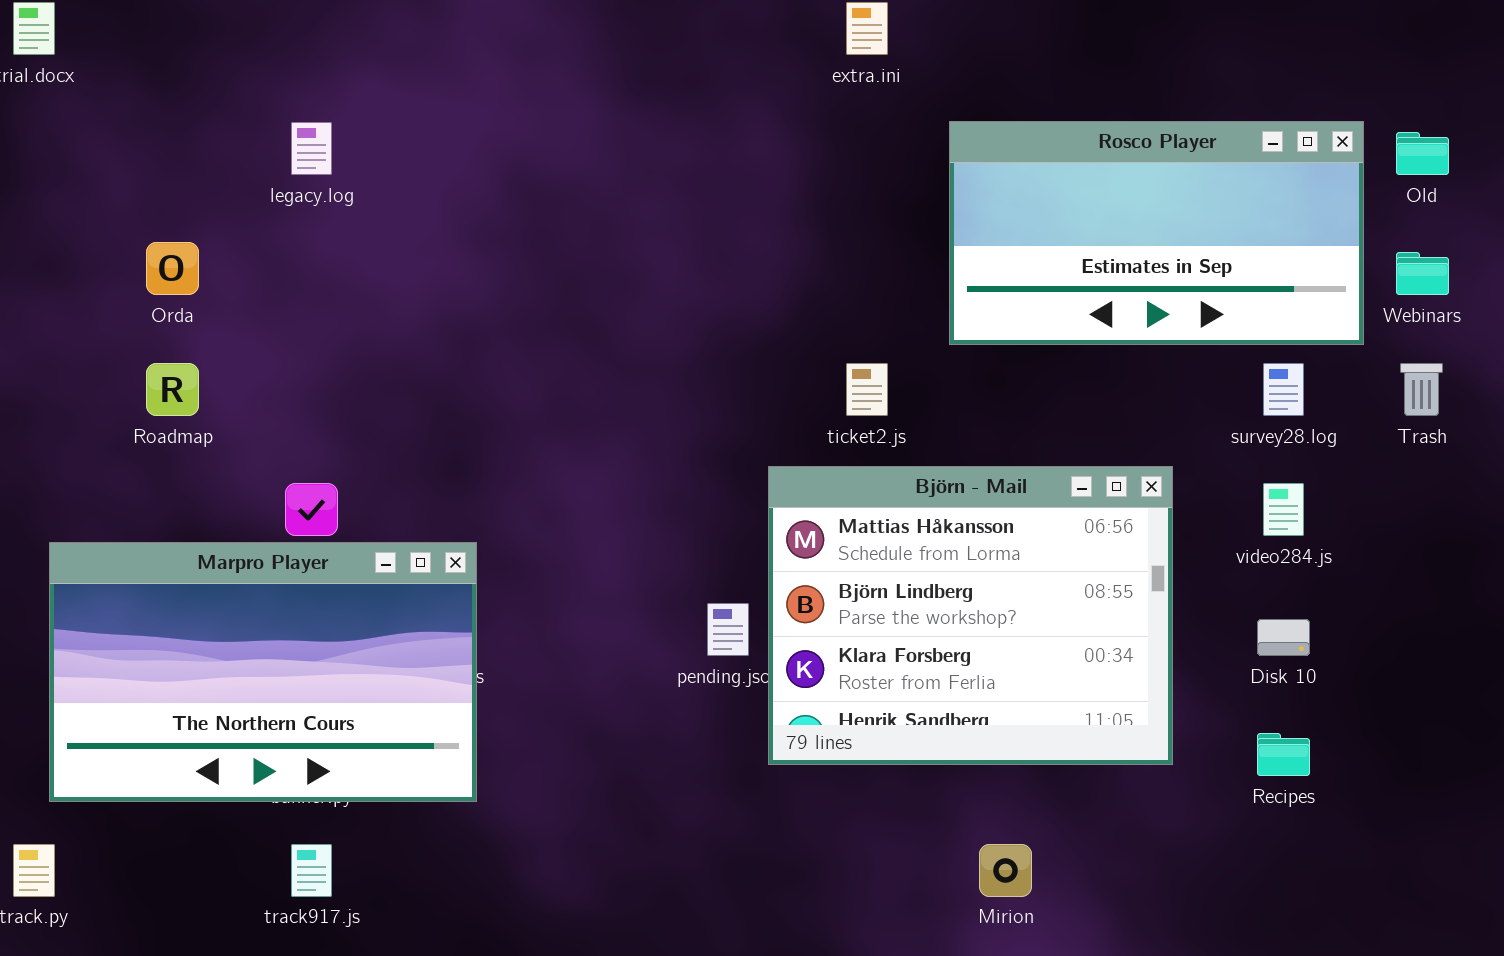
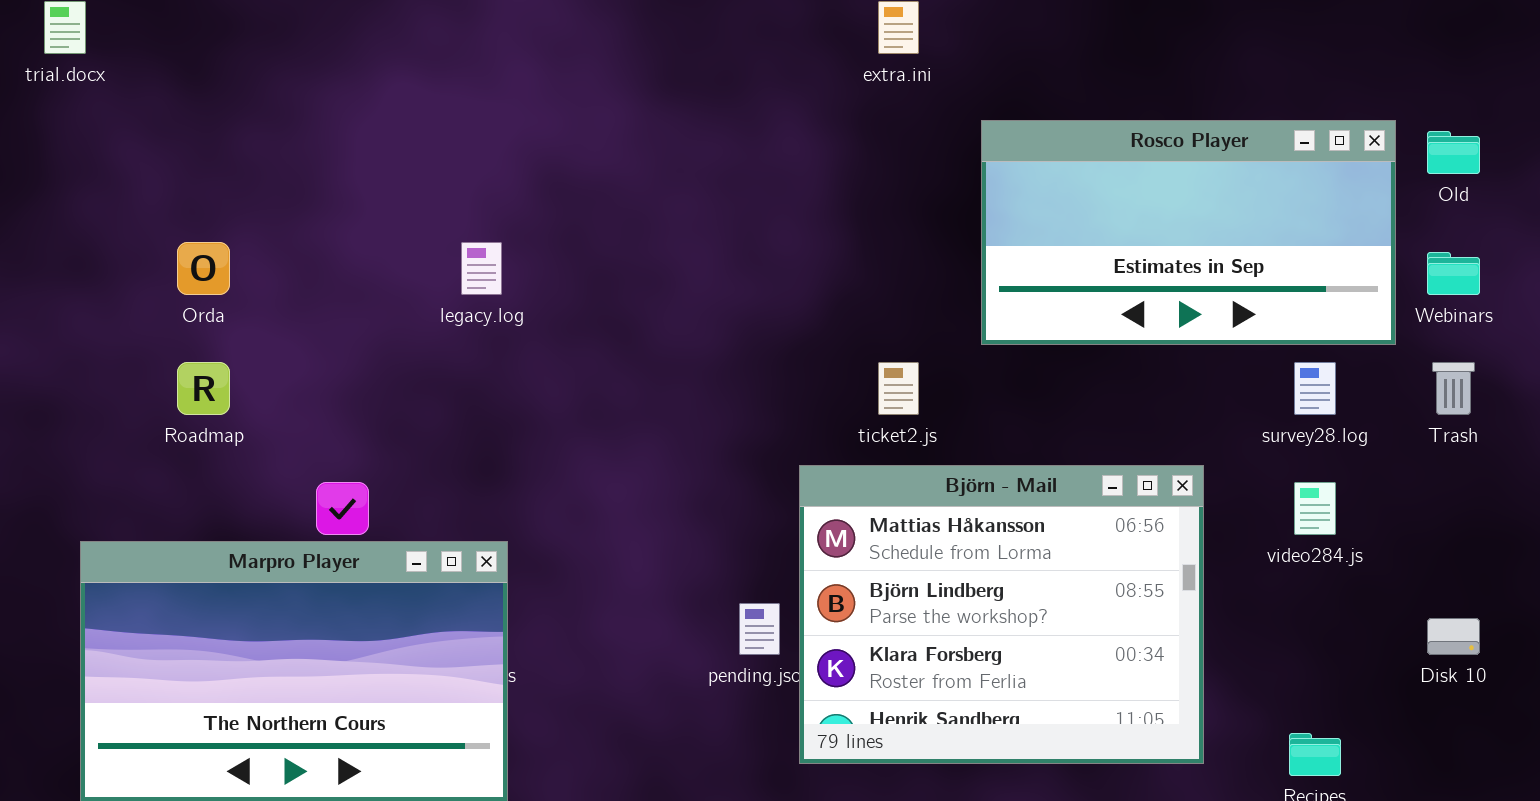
legacy.log: [291,122,332,175] -> [461,242,502,295], moved
Disk 10: [1257,619,1310,656] -> [1427,618,1480,655], moved

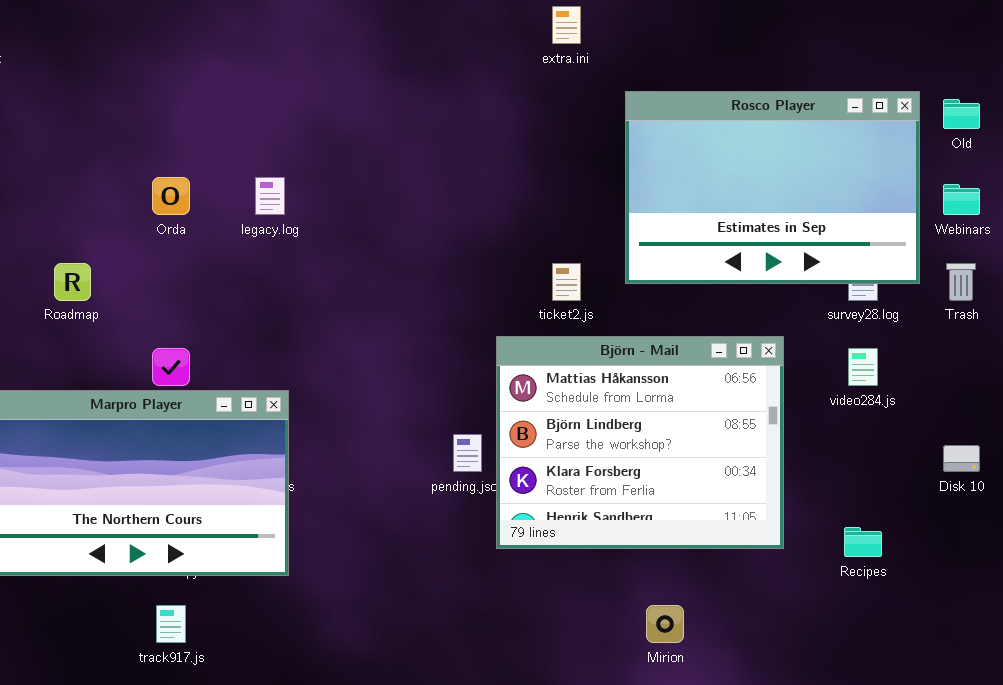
Rosco Player: [981,120,1396,345] -> [625,91,920,284], resized
Orda: [177,242,230,295] -> [152,177,190,215], moved

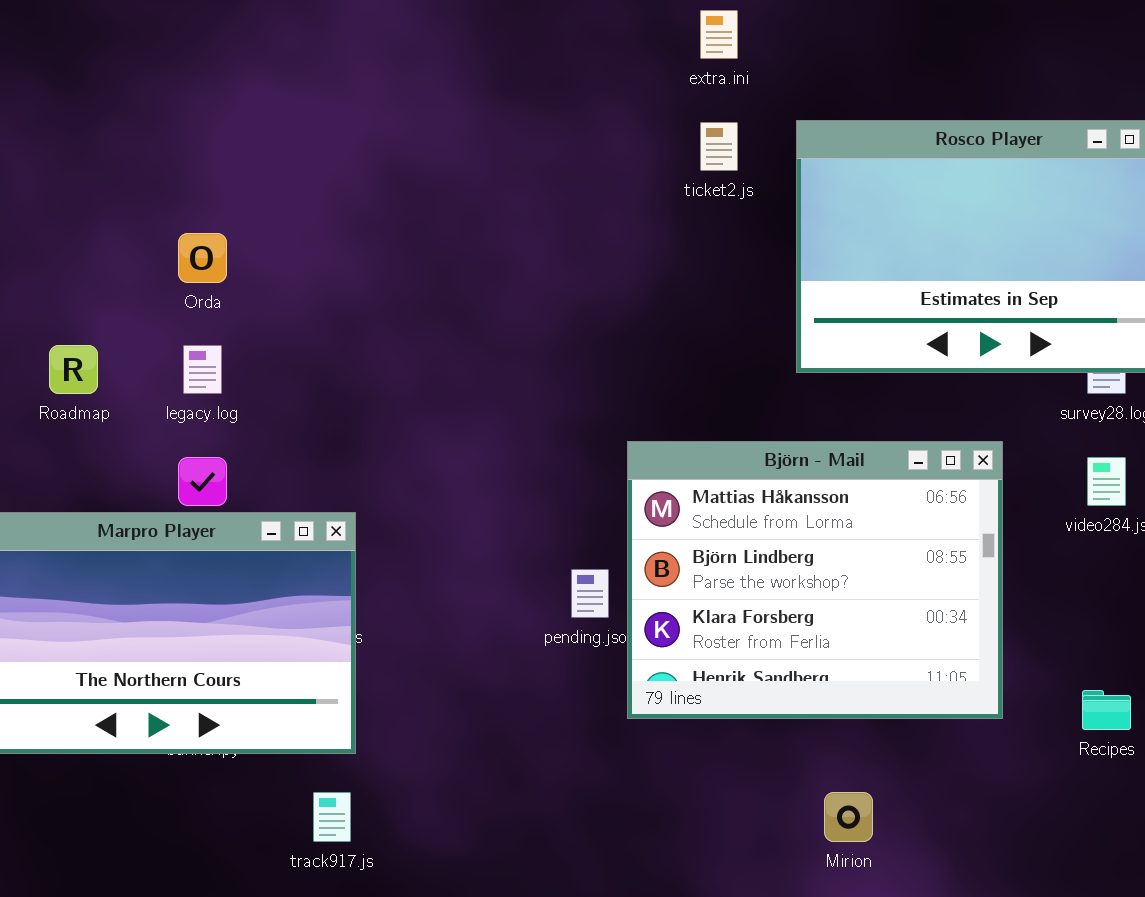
legacy.log: [255,177,285,215] -> [183,345,222,394], moved
ticket2.js: [552,263,581,301] -> [700,122,738,171], moved
track917.js: [156,605,186,643] -> [313,792,351,842], moved

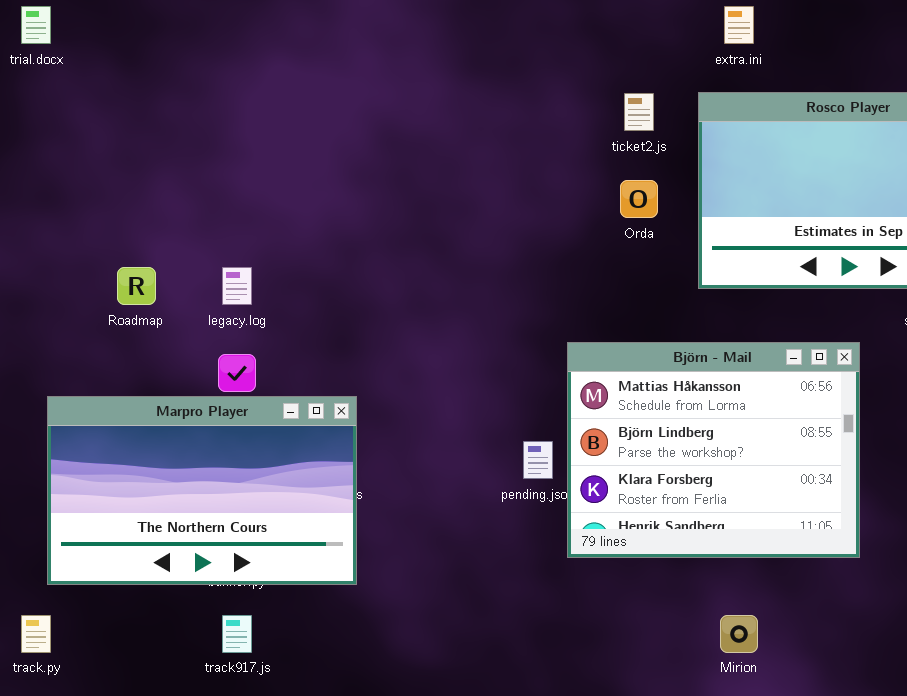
extra.ini: [700,10,738,59] -> [724,6,754,44], moved
Orda: [178,233,227,283] -> [620,180,658,218], moved
track917.js: [313,792,351,842] -> [222,615,252,653], moved

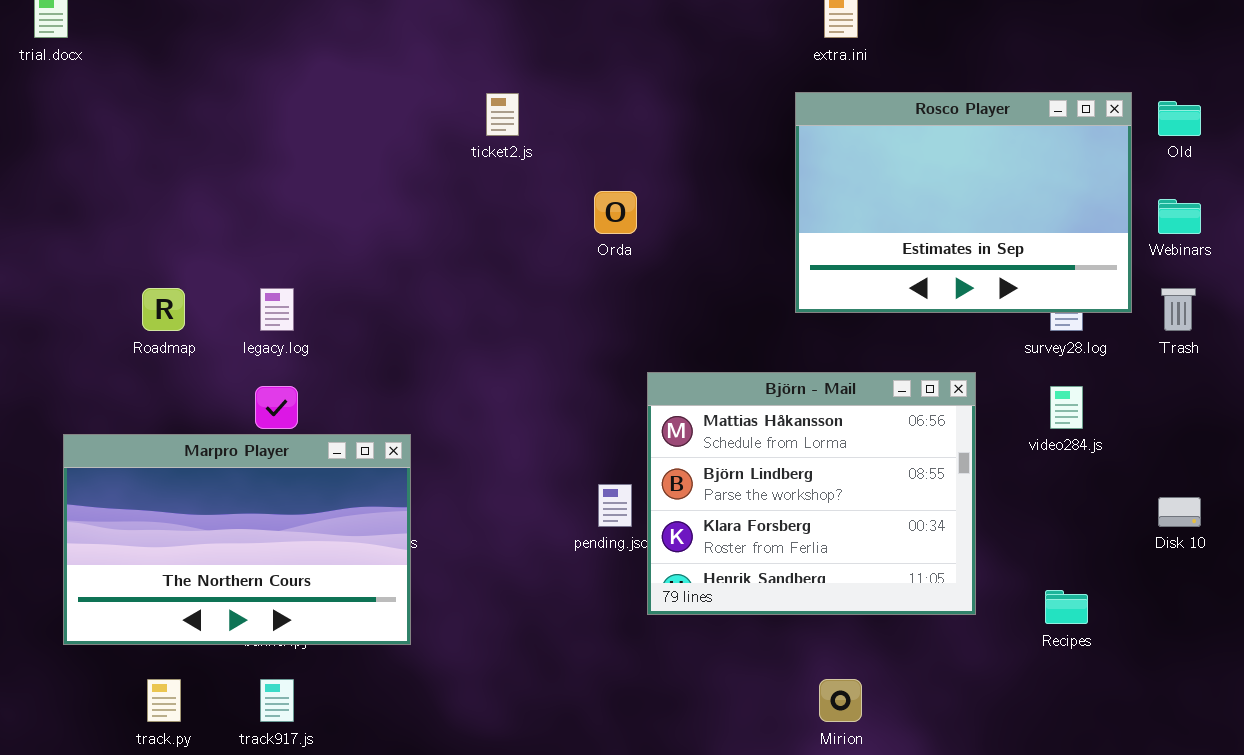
ticket2.js: [624,93,654,131] -> [486,93,519,136], moved
Orda: [620,180,658,218] -> [594,191,637,234], moved
track.py: [21,615,51,653] -> [147,679,181,722], moved

